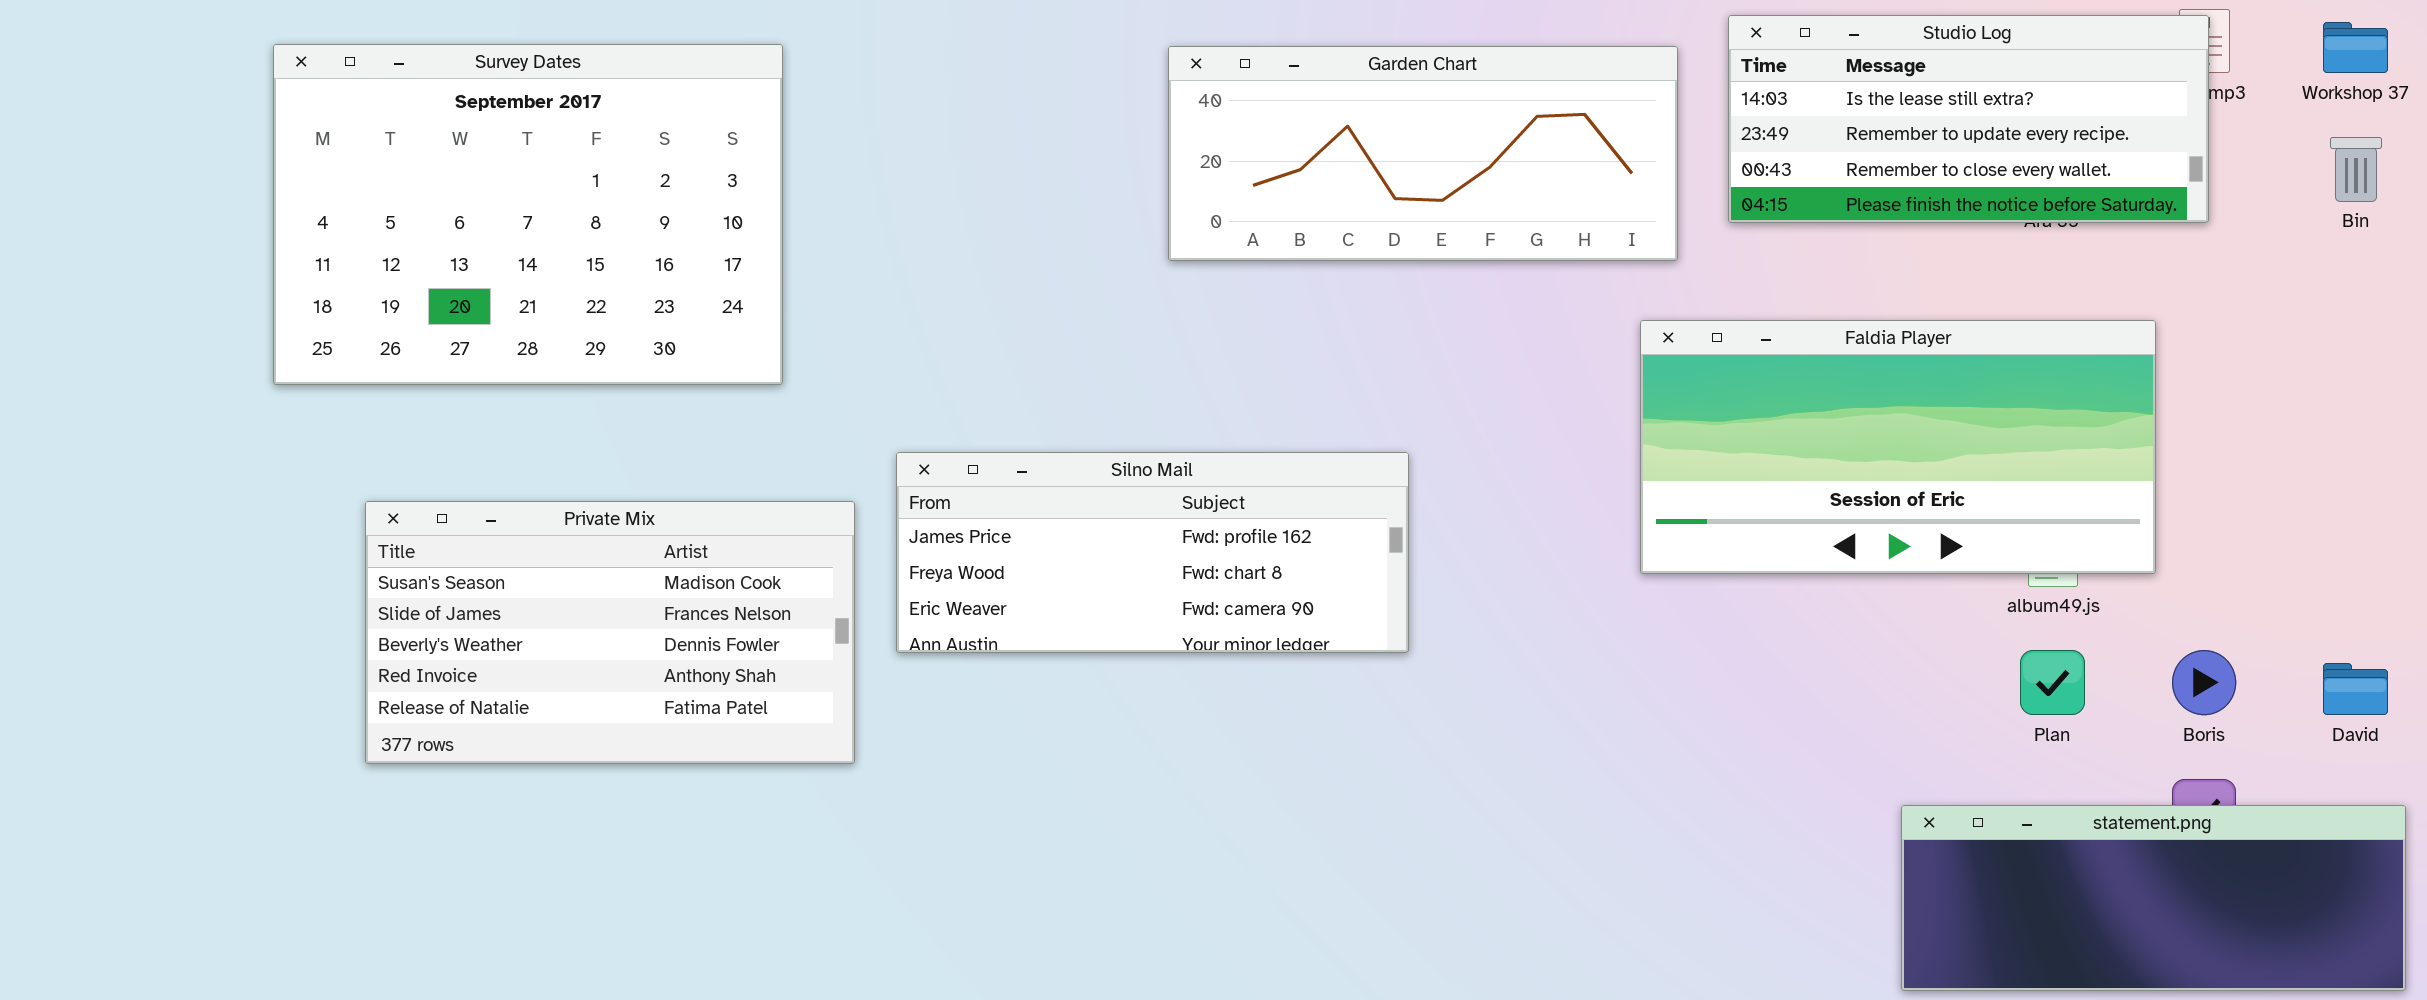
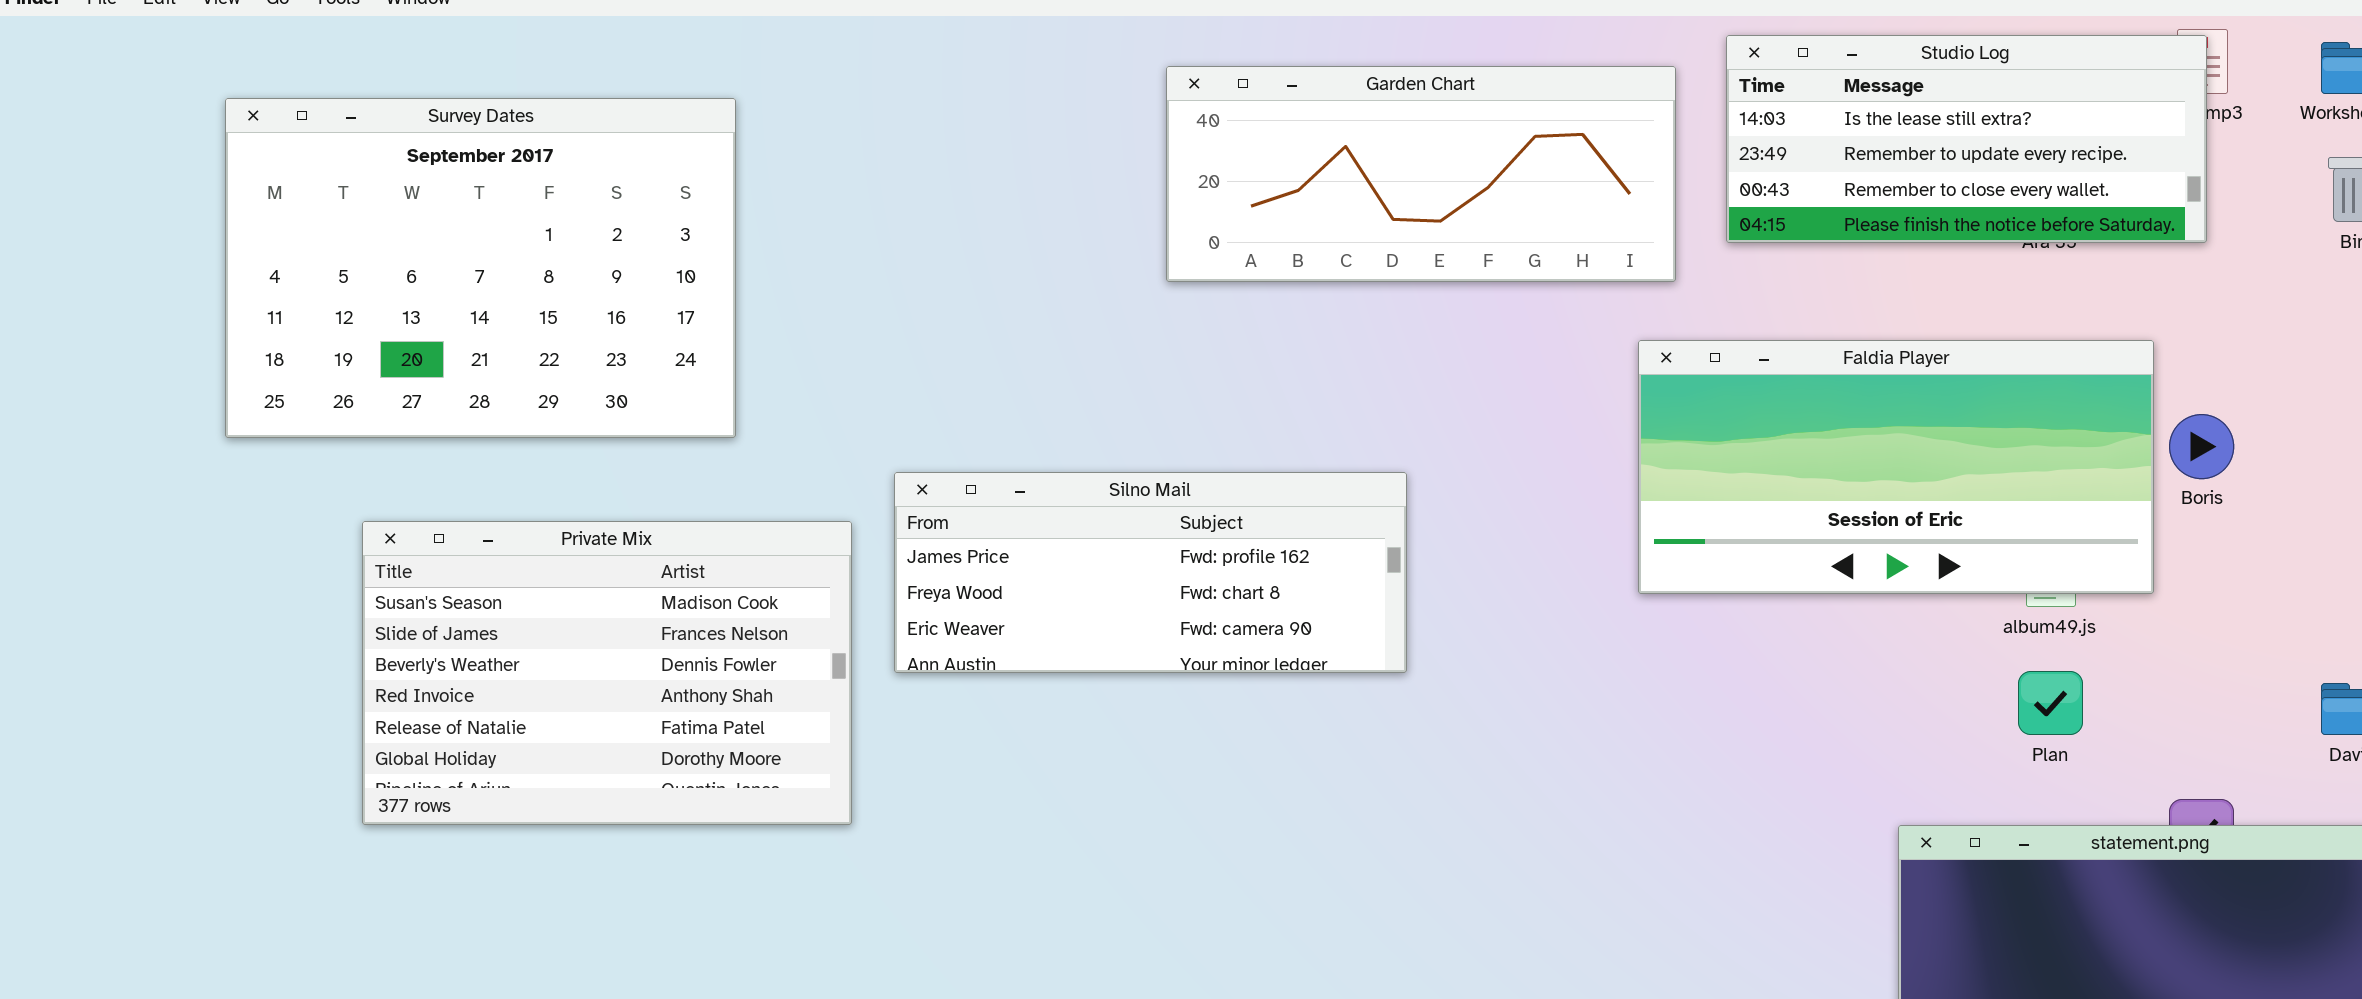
Survey Dates: [273,44,783,385] -> [225,98,736,438], moved
Private Mix: [365,501,855,764] -> [362,521,852,825], resized
Boris: [2172,650,2236,715] -> [2169,414,2234,479], moved

